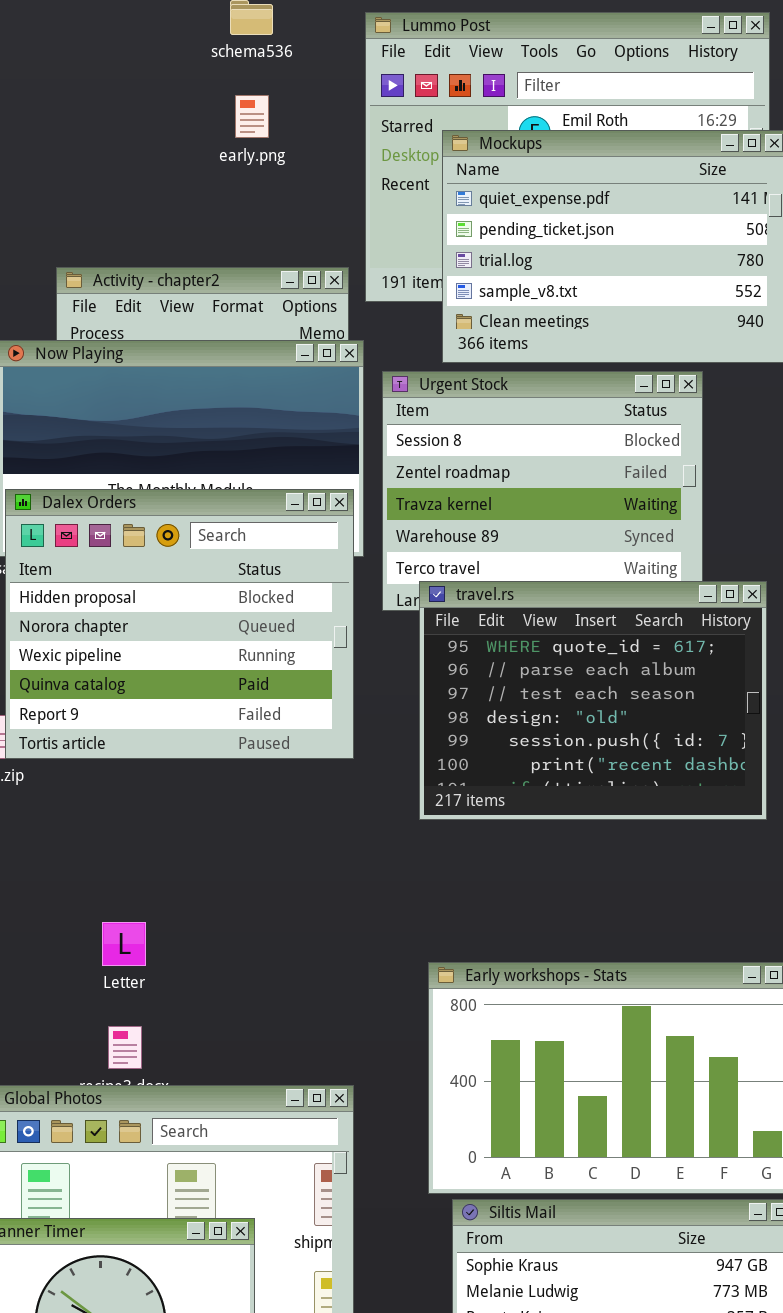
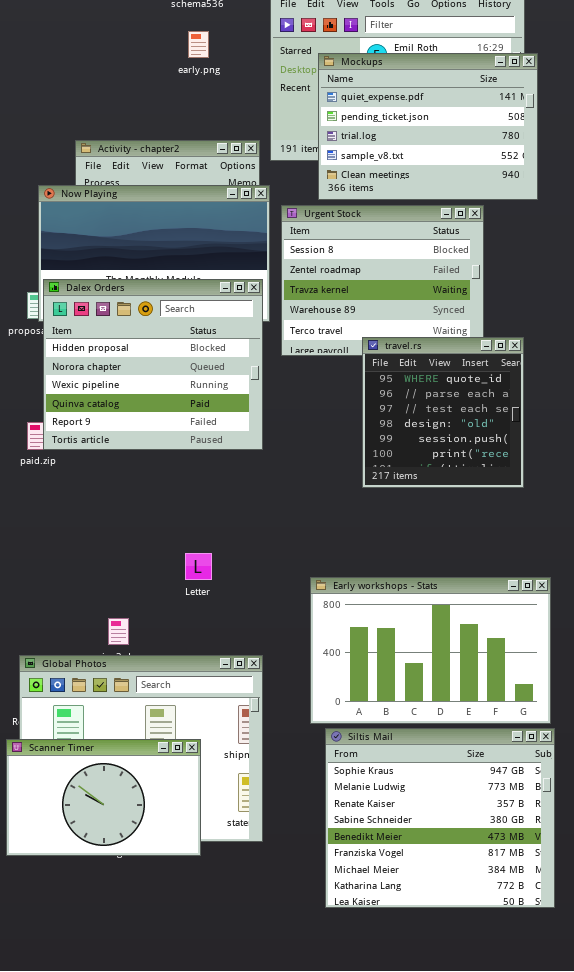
travel.rs: [419,581,767,820] -> [362,337,524,488], resized
Letter: [102,922,146,966] -> [185,553,212,580], moved

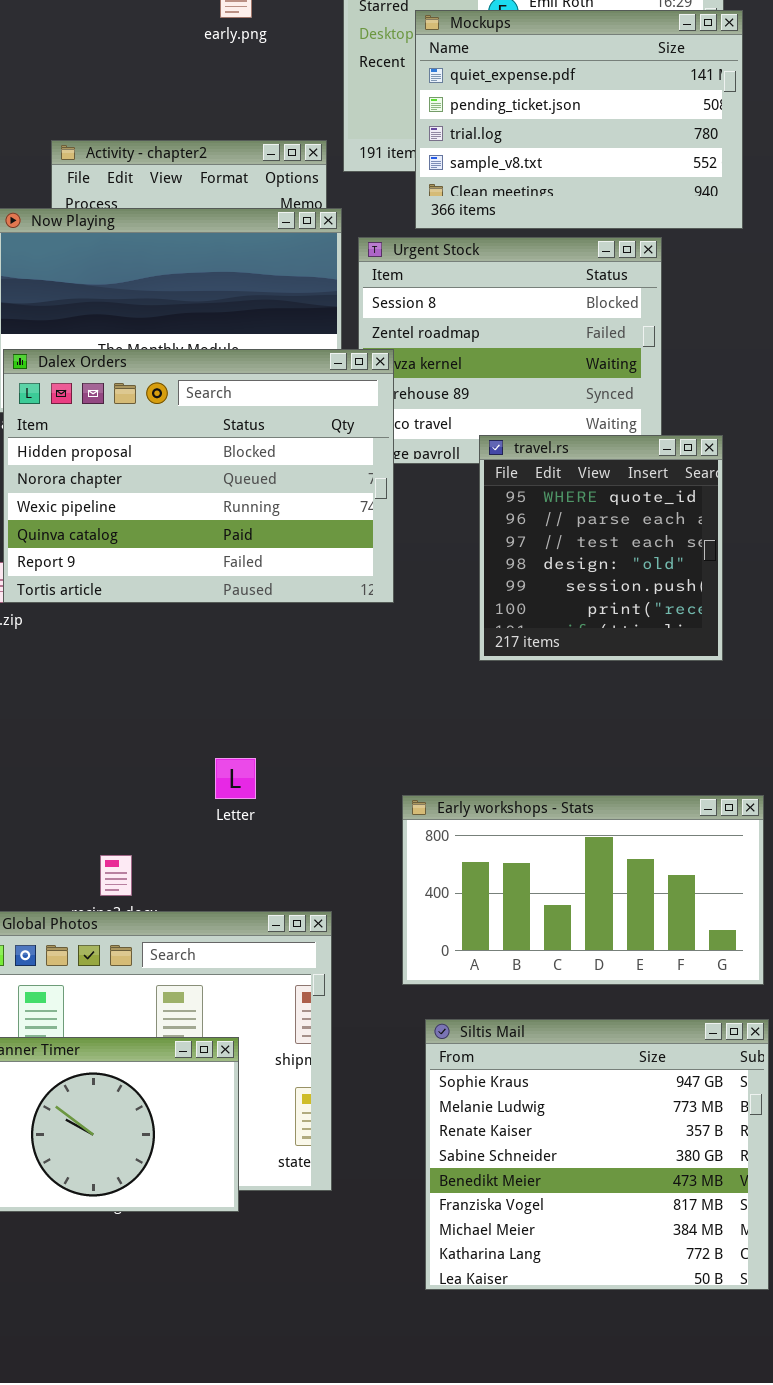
Dalex Orders: [43,279,263,450] -> [3,349,394,603], resized
Early workshops - Stats: [310,577,551,724] -> [402,795,764,985], resized

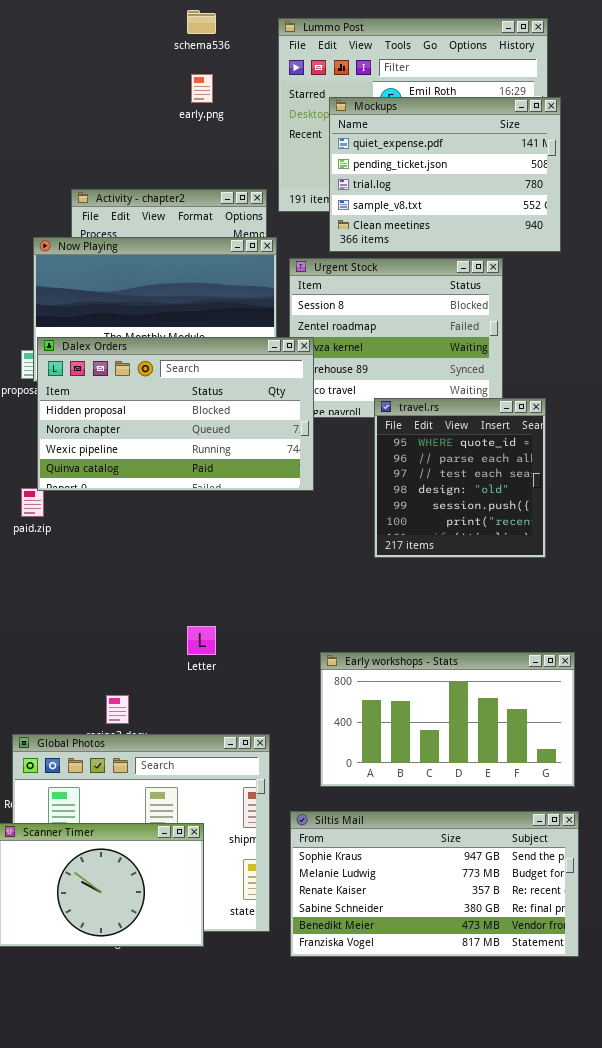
Dalex Orders: [3,349,394,603] -> [37,337,314,491], resized
Siltis Mail: [425,1019,769,1290] -> [290,811,579,957], resized

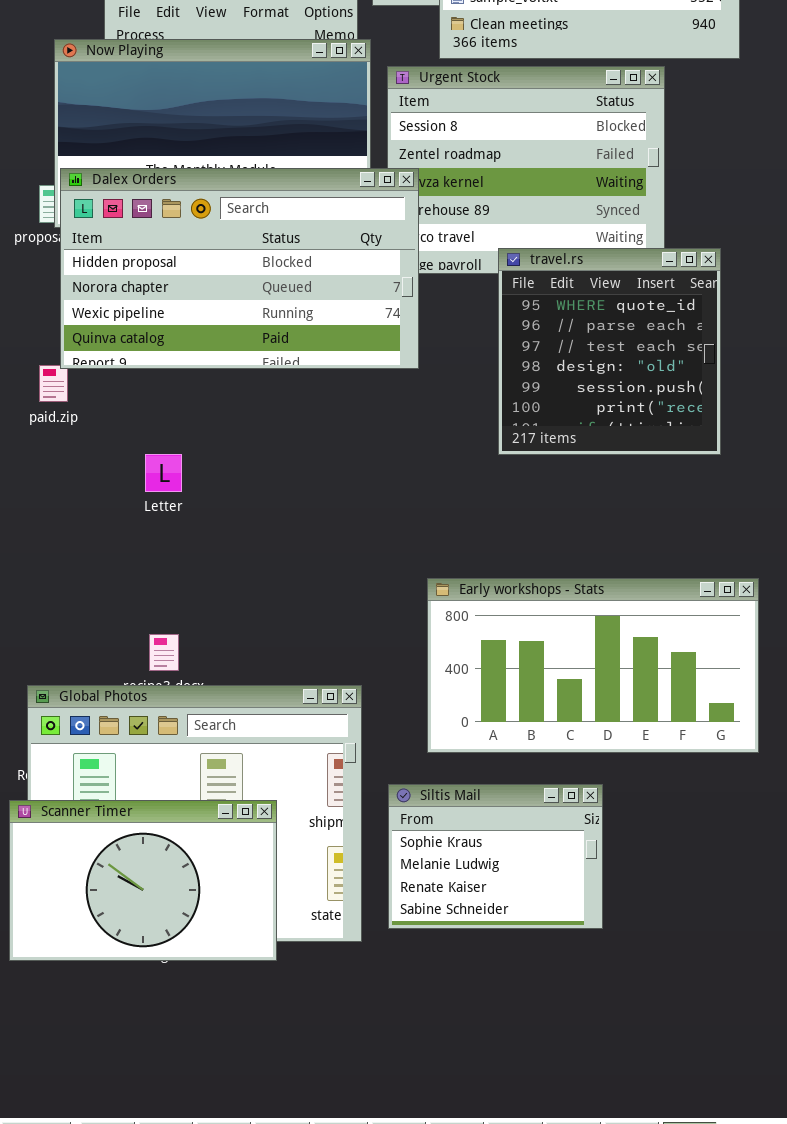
Letter: [187,626,216,655] -> [145,454,182,492], moved
Siltis Mail: [290,811,579,957] -> [388,784,603,929], resized

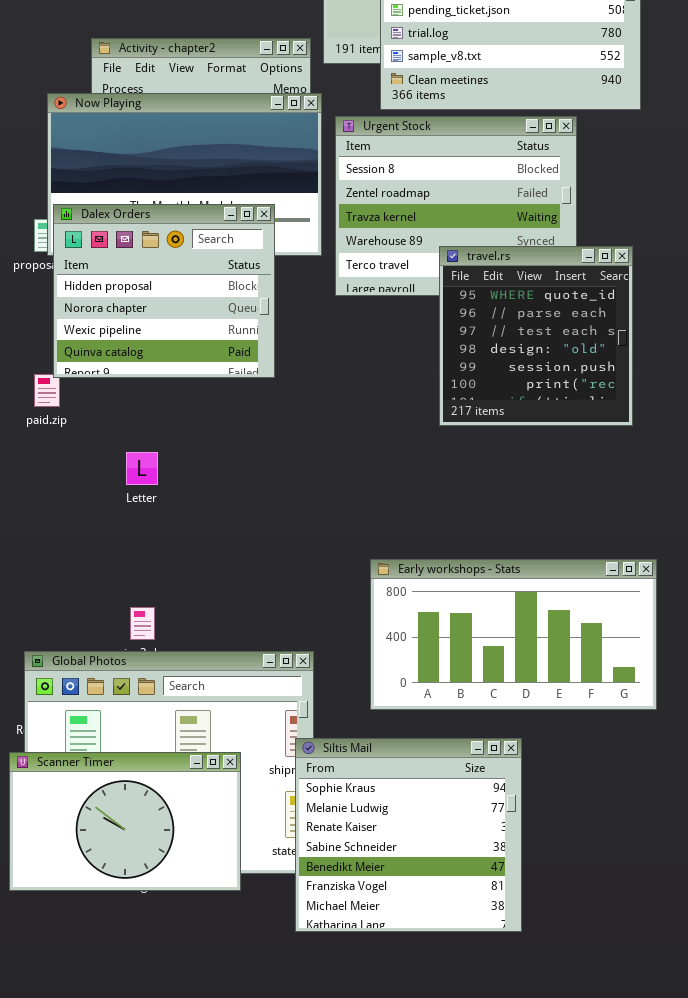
Dalex Orders: [60,168,419,369] -> [53,204,275,378], resized
travel.rs: [498,248,721,455] -> [439,246,633,426], moved
Siltis Mail: [388,784,603,929] -> [295,738,522,932], resized

